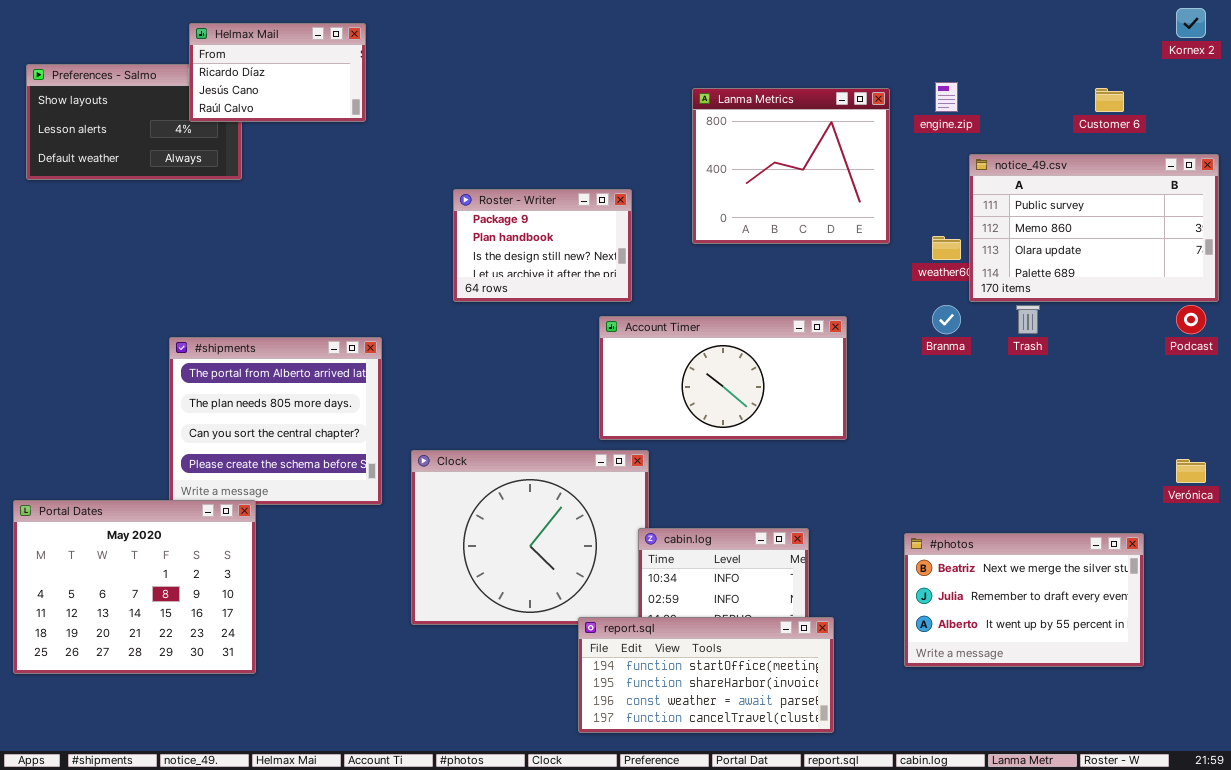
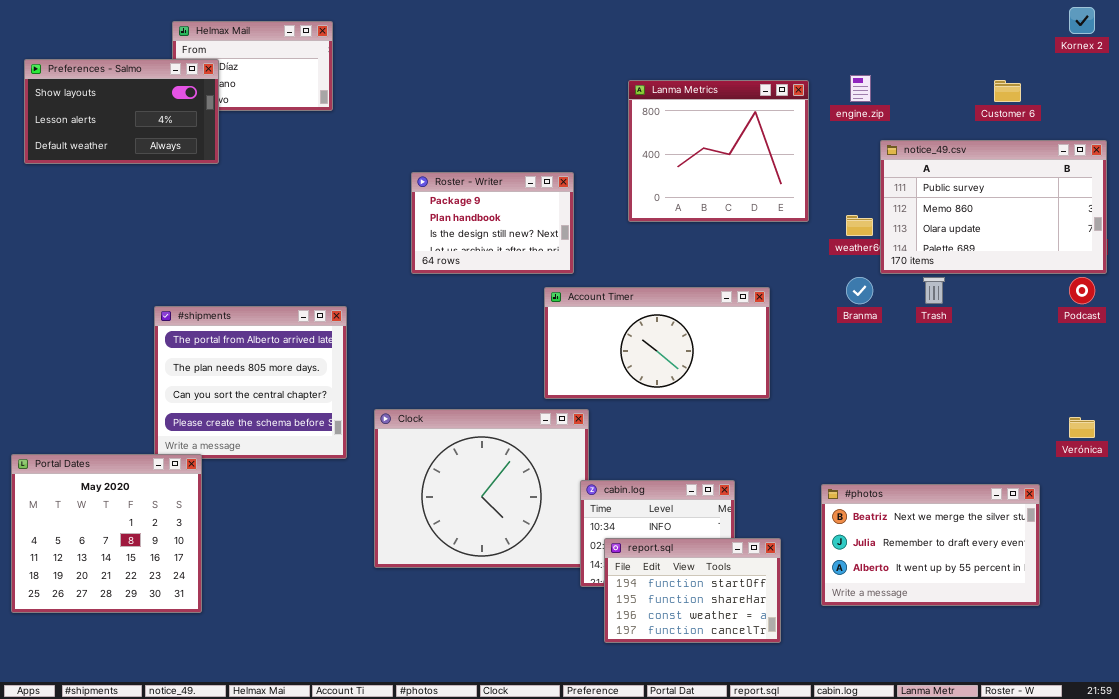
Preferences - Salmo: [26,64,242,180] -> [24,59,219,164], raised
Portal Dates: [13,500,256,674] -> [11,454,202,613], resized
report.sql: [578,617,834,733] -> [604,538,781,643], moved, resized

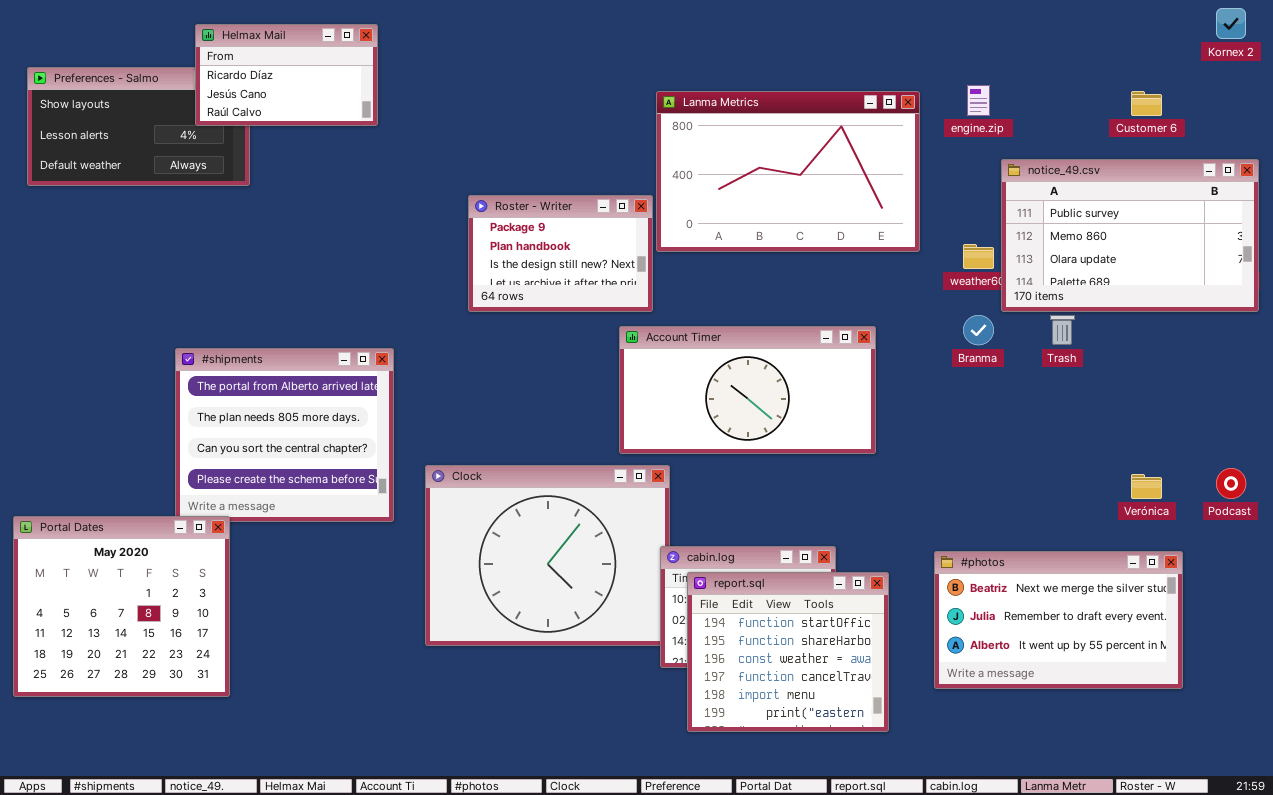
Helmax Mail: [172,21,333,111] -> [195,24,378,126], raised
Lanma Metrics: [628,80,809,222] -> [656,91,920,252], resized
Podcast: [1069,277,1095,304] -> [1216,468,1246,499], moved
Verónica: [1069,417,1095,438] -> [1131,474,1162,499], moved
report.sql: [604,538,781,643] -> [687,572,889,732], resized

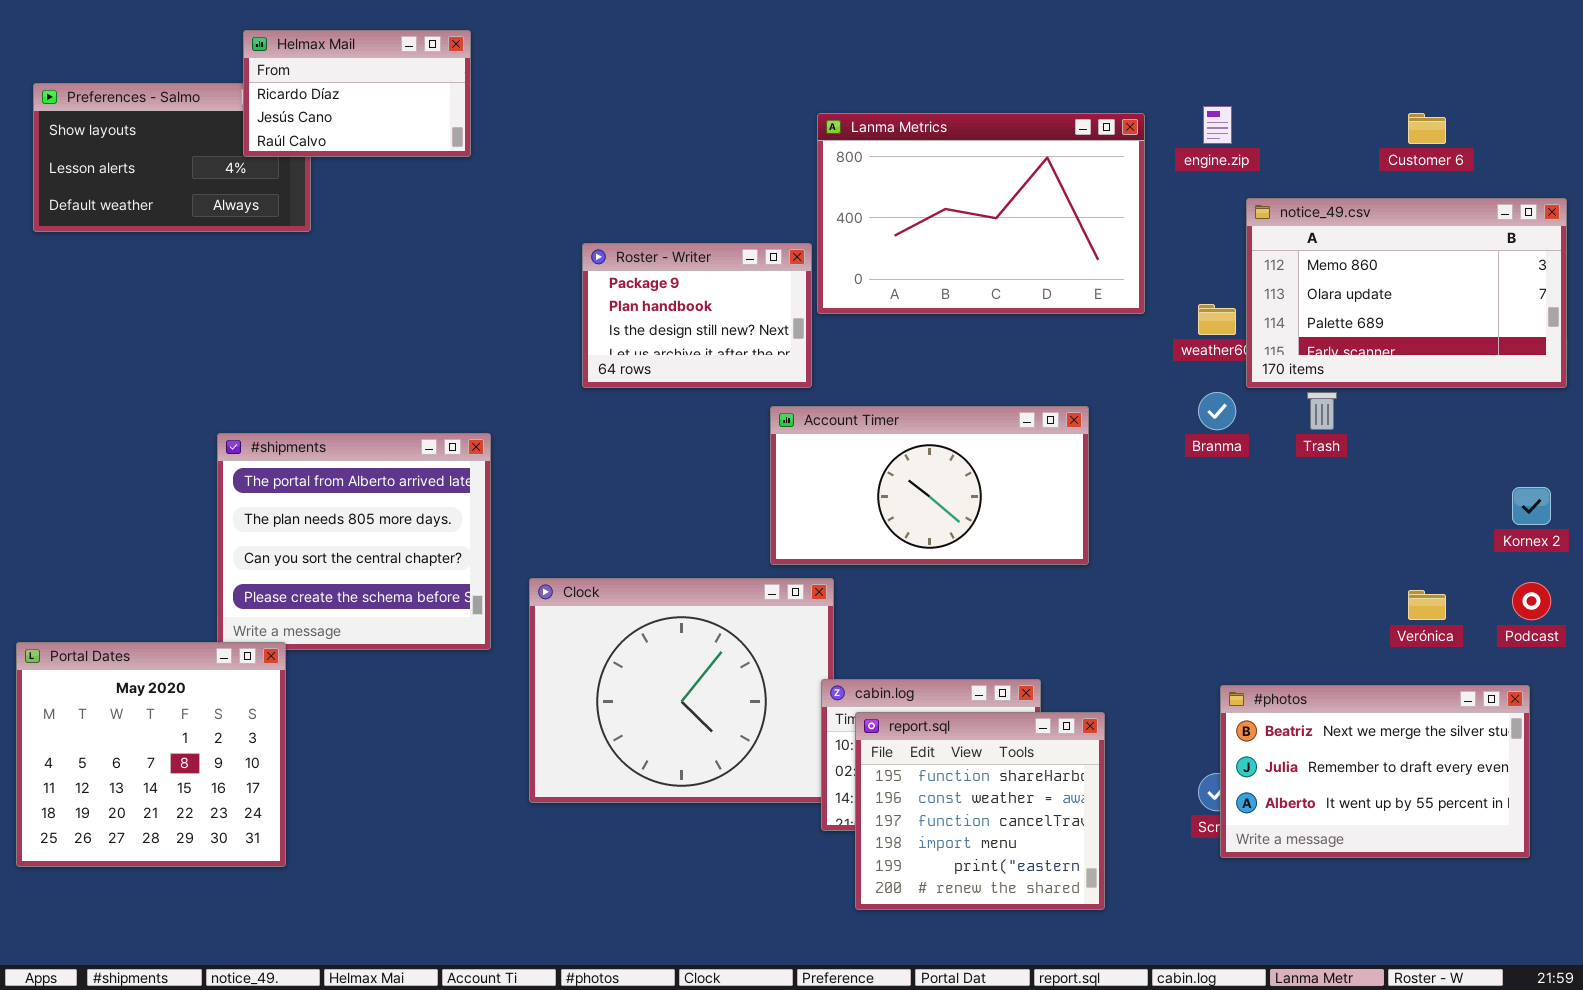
Kornex 2: [1216,8,1246,39] -> [1512,487,1551,525], moved
notice_49.csv: [1001,159,1259,312] -> [1246,198,1567,388], scrolled down 1 row
#photos: [934,551,1183,689] -> [1220,685,1530,858], moved
report.sql: [687,572,889,732] -> [855,712,1105,910], scrolled down 1 row

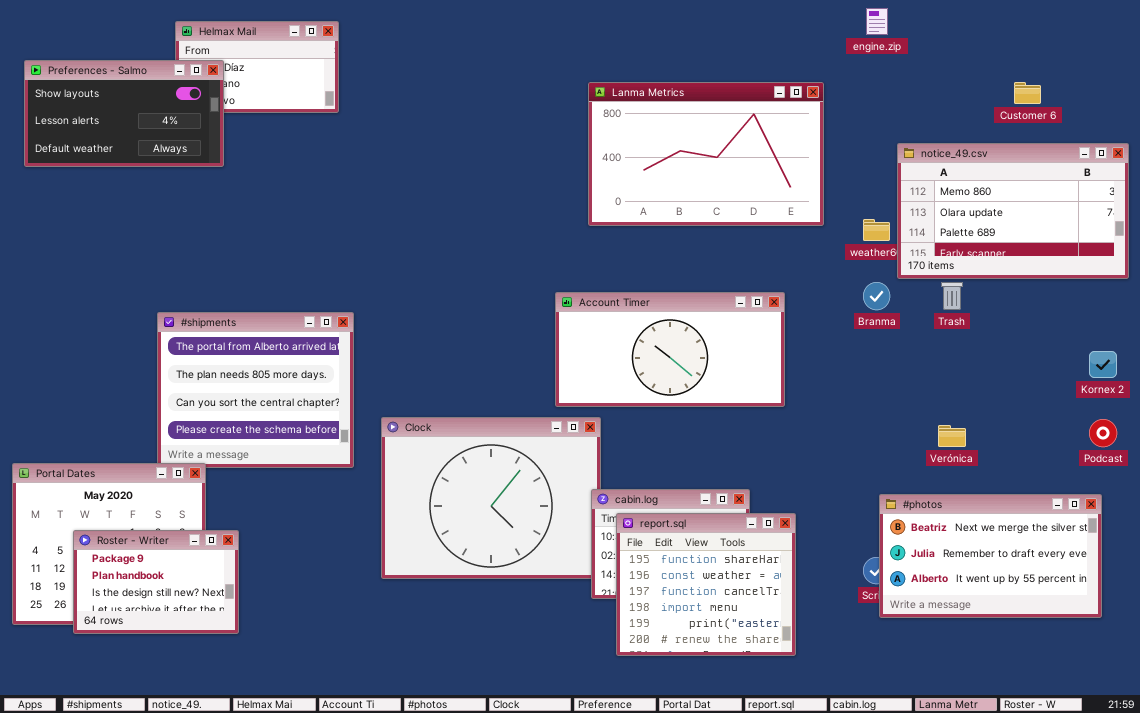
Preferences - Salmo: [33,83,311,232] -> [24,60,224,167], raised
engine.zip: [1203,106,1232,144] -> [866,8,888,35], moved
Roster - Writer: [582,243,812,388] -> [73,530,239,634], moved
Verónica: [1408,590,1446,620] -> [938,425,966,447], moved

